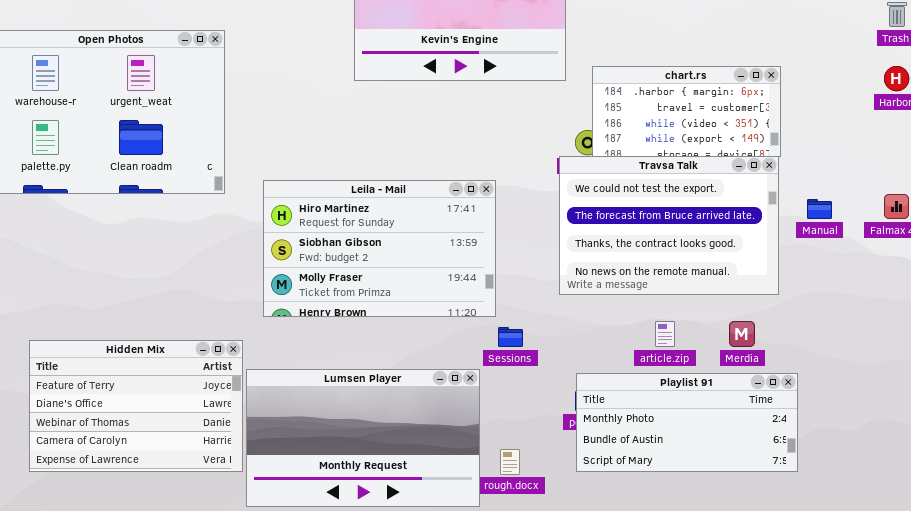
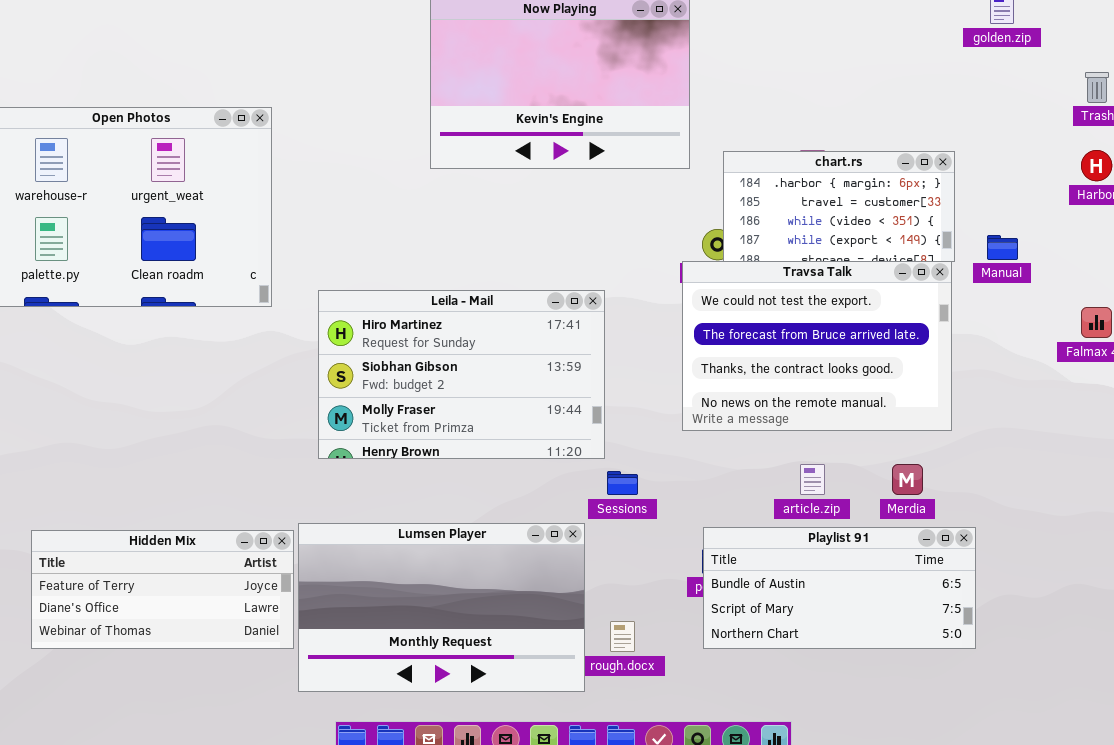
Manual: [807,199,832,219] -> [987,235,1018,260], moved
Hidden Mix: [29,340,243,472] -> [31,530,294,649], resized
Playlist 91: [576,373,798,472] -> [703,527,976,649], scrolled down 1 row

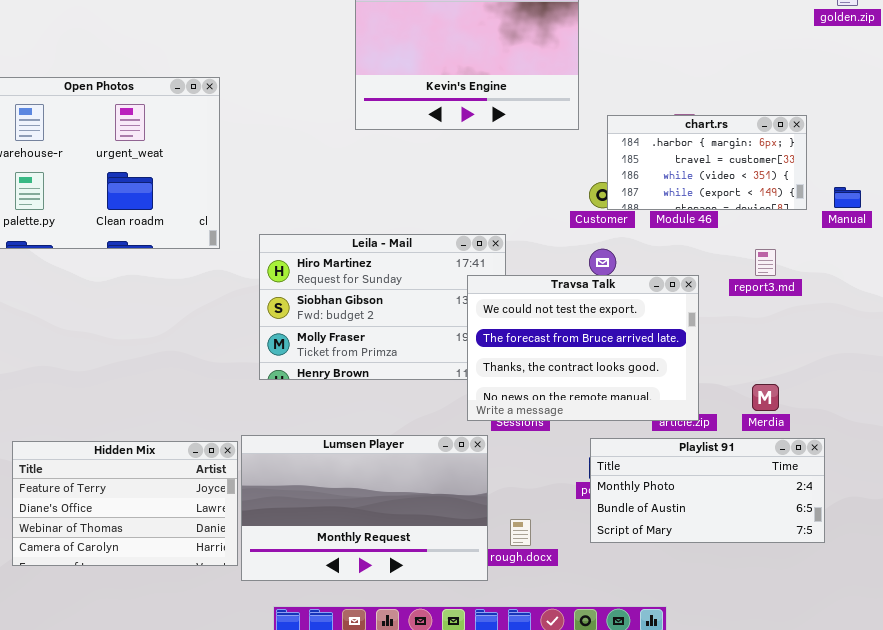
Travsa Talk: [682,261,952,431] -> [467,275,699,421], moved
Playlist 91: [703,527,976,649] -> [590,438,825,543], scrolled up 1 row
Hidden Mix: [31,530,294,649] -> [12,441,238,566], resized

